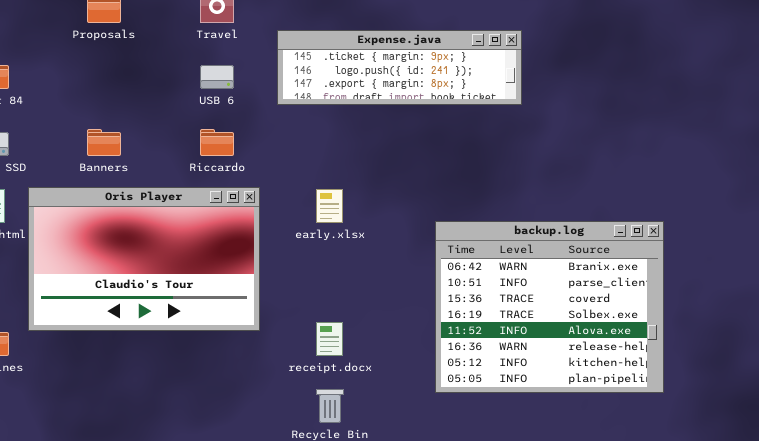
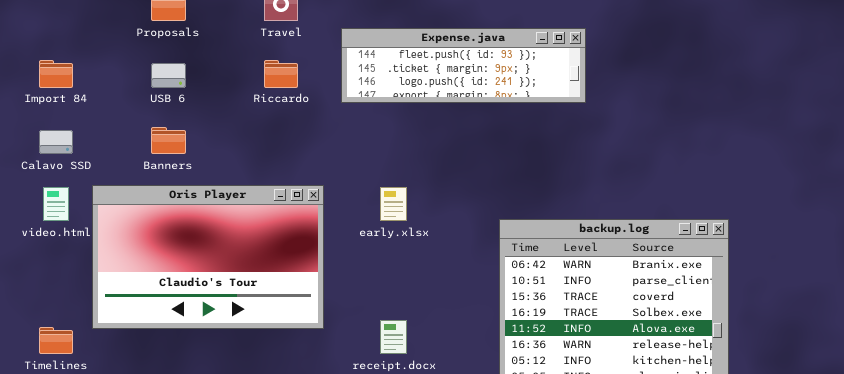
Expense.java: [277,30,522,105] -> [341,28,586,103], scrolled up 1 row
USB 6: [200,65,234,89] -> [151,63,186,88], moved
Riccardo: [200,129,234,156] -> [264,60,298,88], moved

